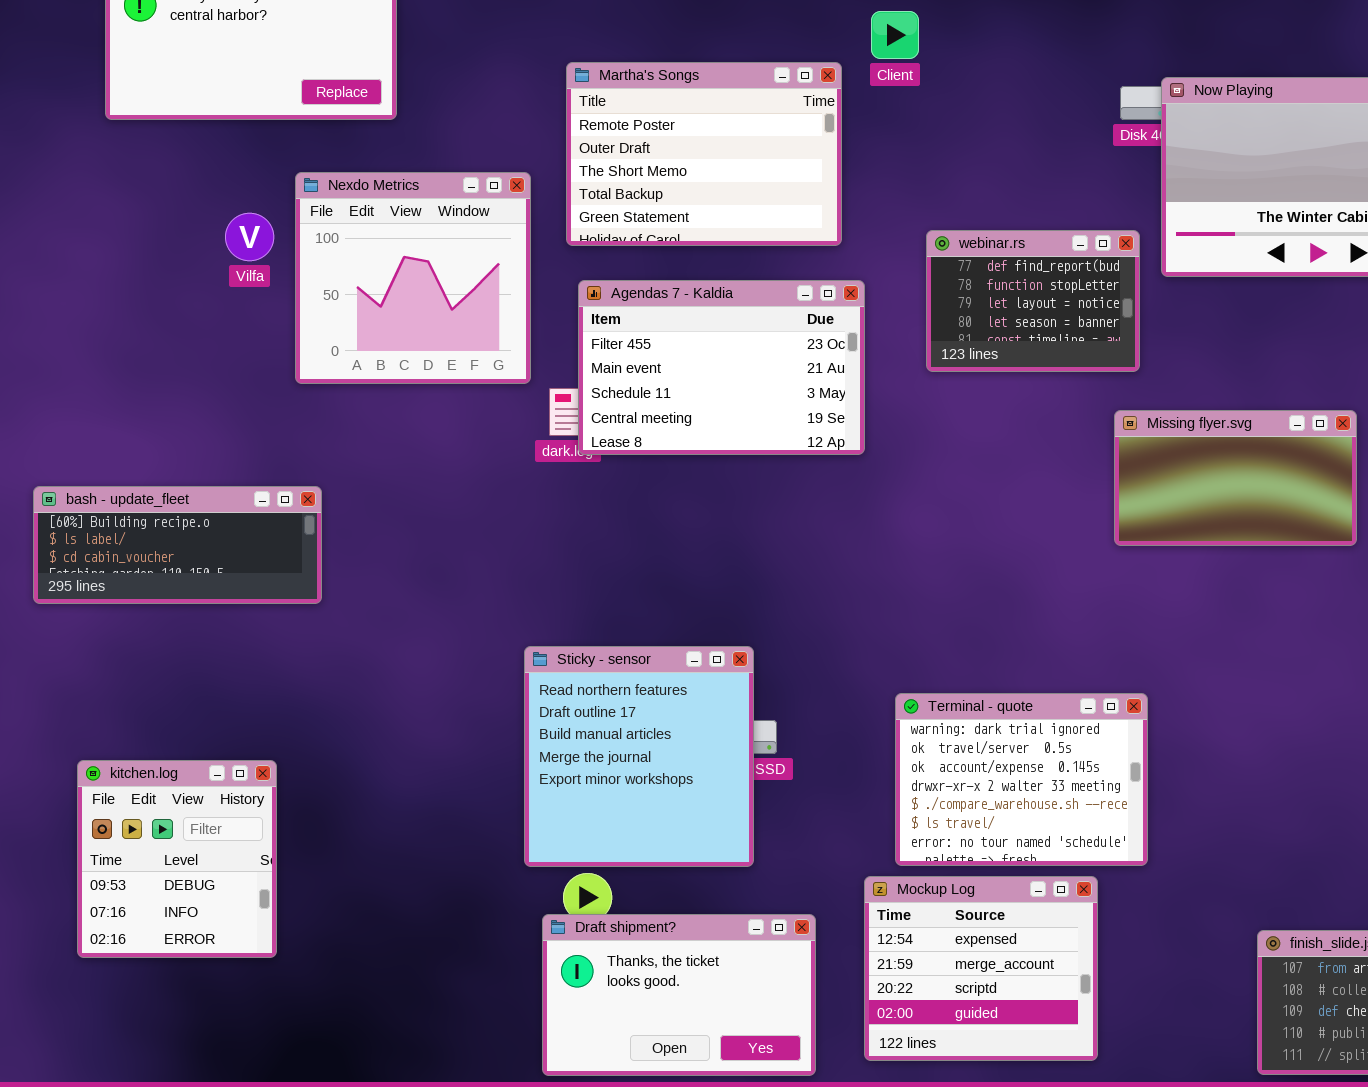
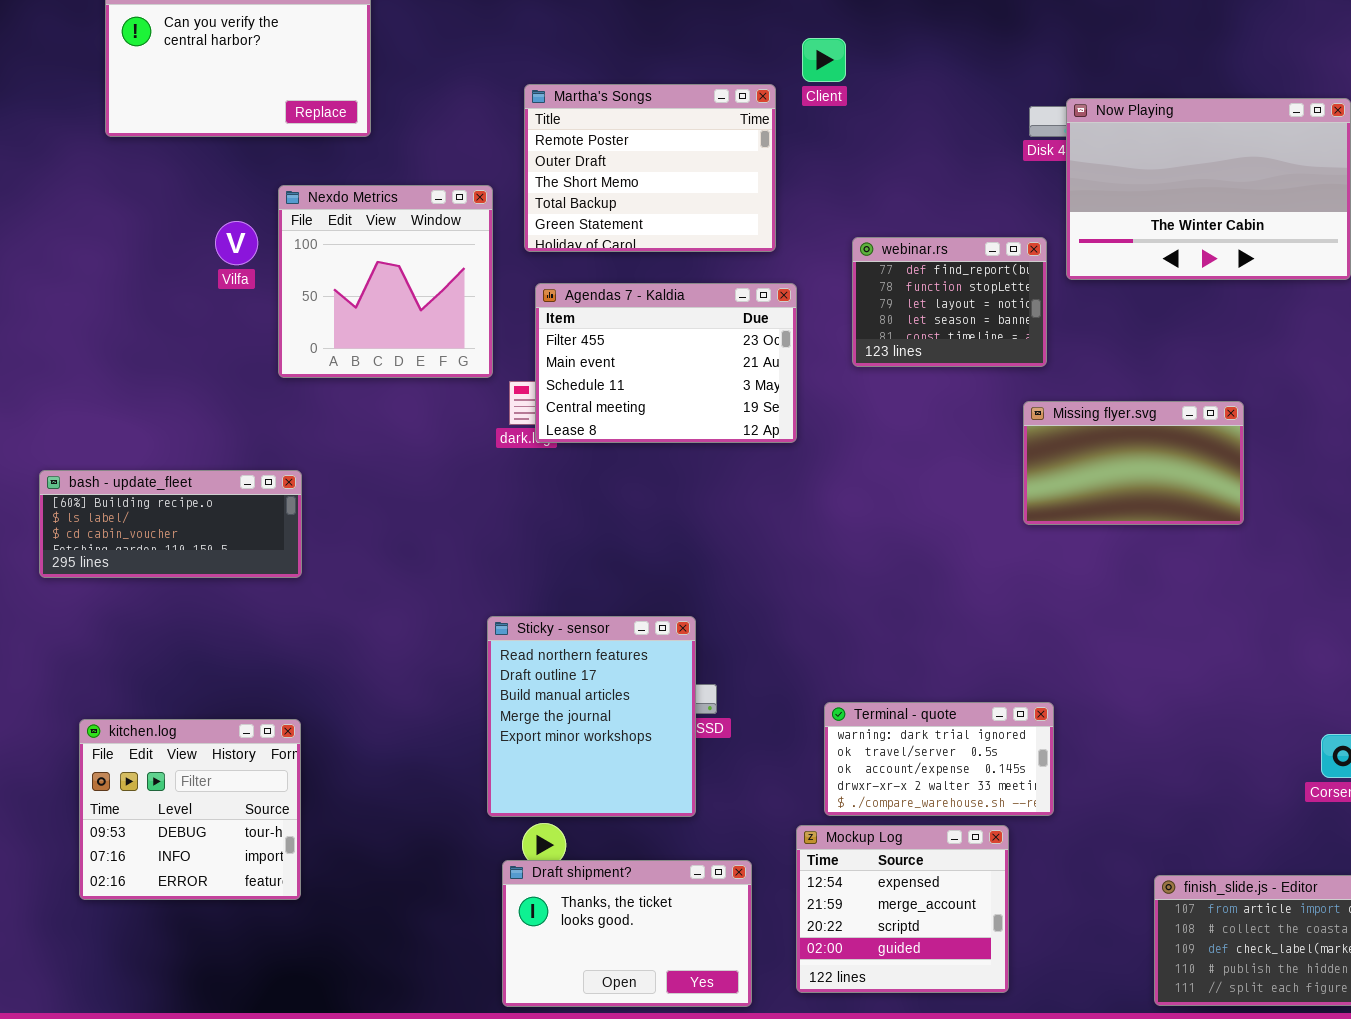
Terminal - quote: [895,693,1148,866] -> [824,702,1054,816], resized
kitchen.log: [77,760,277,958] -> [79,719,301,900], resized

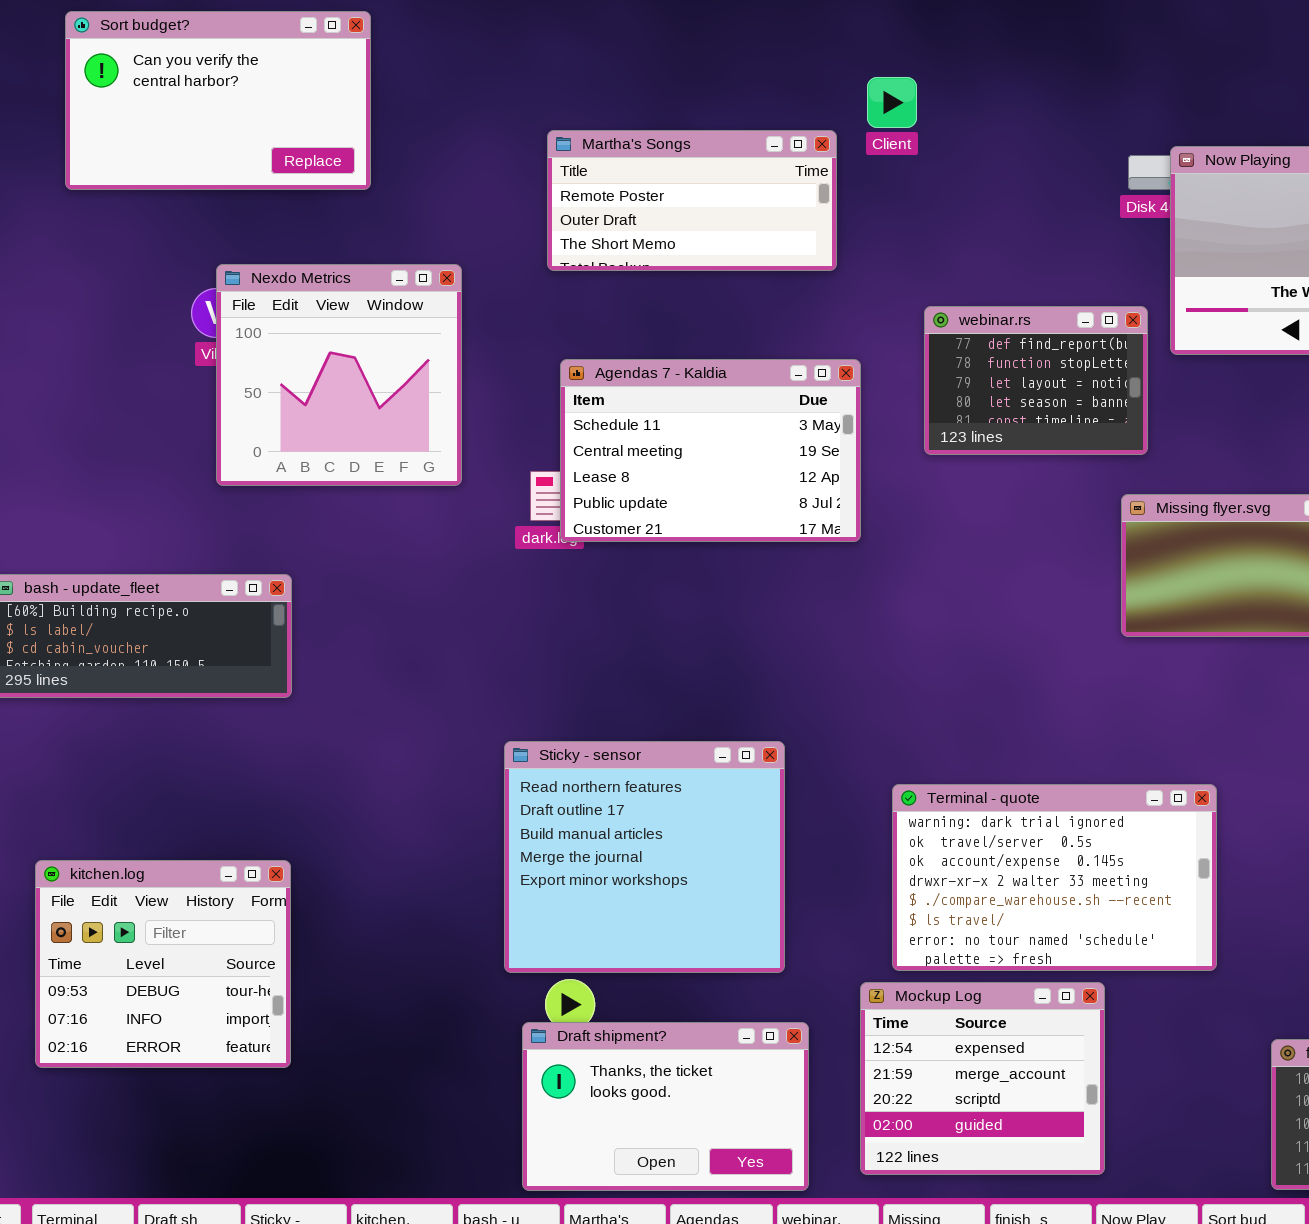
Martha's Songs: [524,84,776,252] -> [547,130,837,271], resized
Nexdo Metrics: [278,185,493,378] -> [216,264,462,486], moved
Agendas 7 - Kaldia: [535,283,797,443] -> [560,359,861,542], scrolled down 2 rows
Sticky - sensor: [487,616,696,817] -> [504,741,785,973], resized
Terminal - quote: [824,702,1054,816] -> [892,784,1217,971], resized

